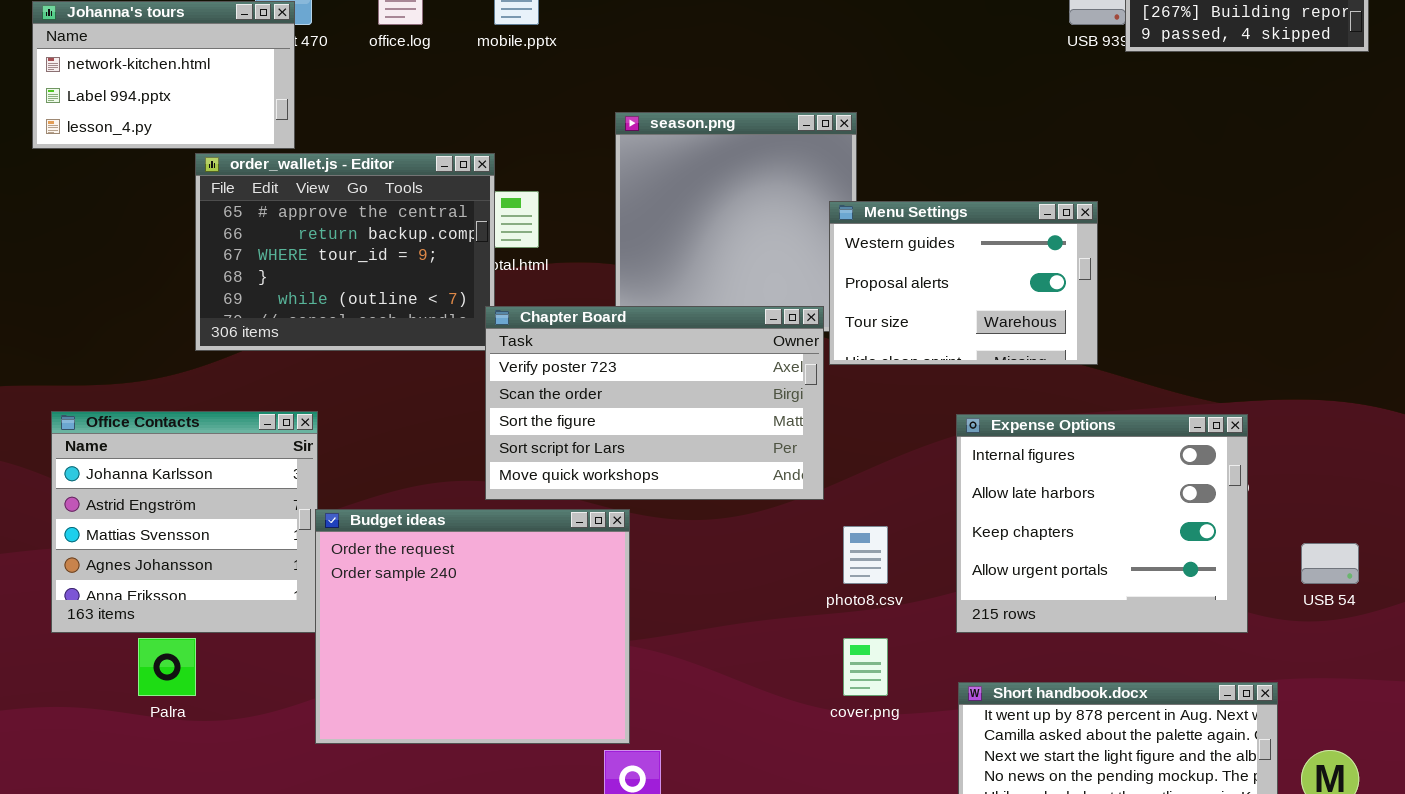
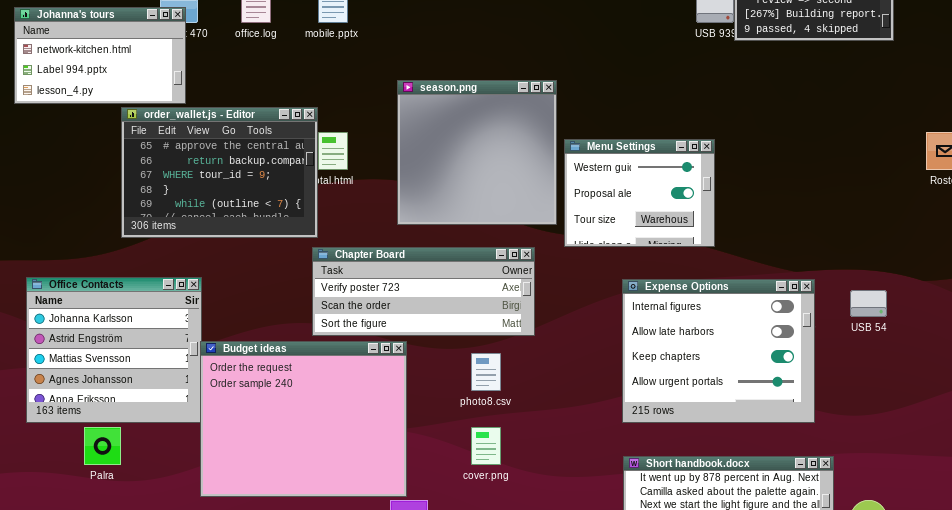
Menu Settings: [829,201,1098,365] -> [564,139,715,247], resized
Chapter Board: [485,306,824,500] -> [312,247,535,336], resized
photo8.csv: [843,526,888,584] -> [471,353,501,391], moved
USB 54: [1301,543,1359,584] -> [850,290,887,317], moved
cover.png: [843,638,888,696] -> [471,427,501,465], moved

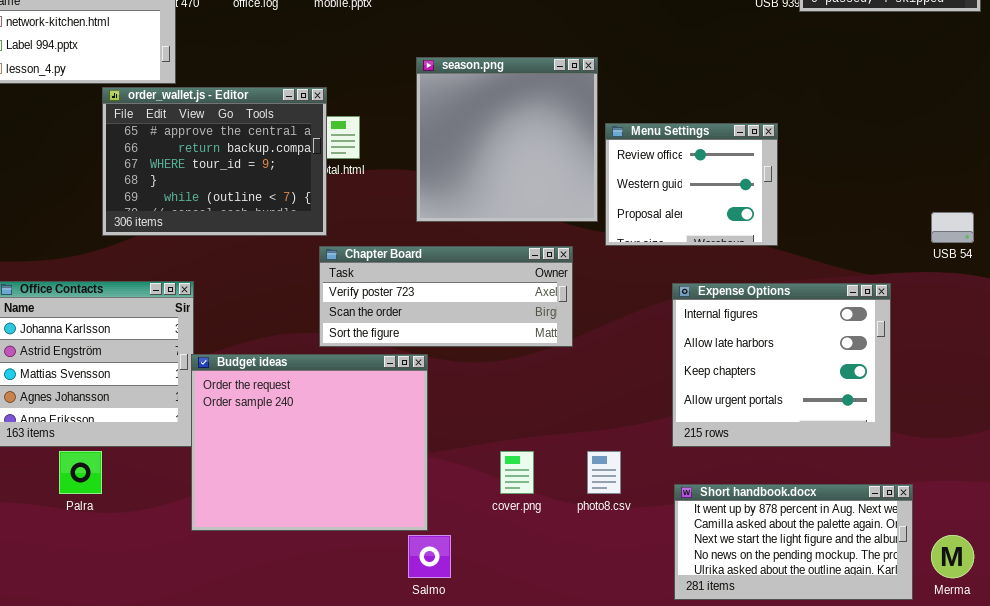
Menu Settings: [564,139,715,247] -> [605,123,778,246], scrolled up 1 row
USB 54: [850,290,887,317] -> [931,212,974,243], moved
photo8.csv: [471,353,501,391] -> [587,451,621,494], moved

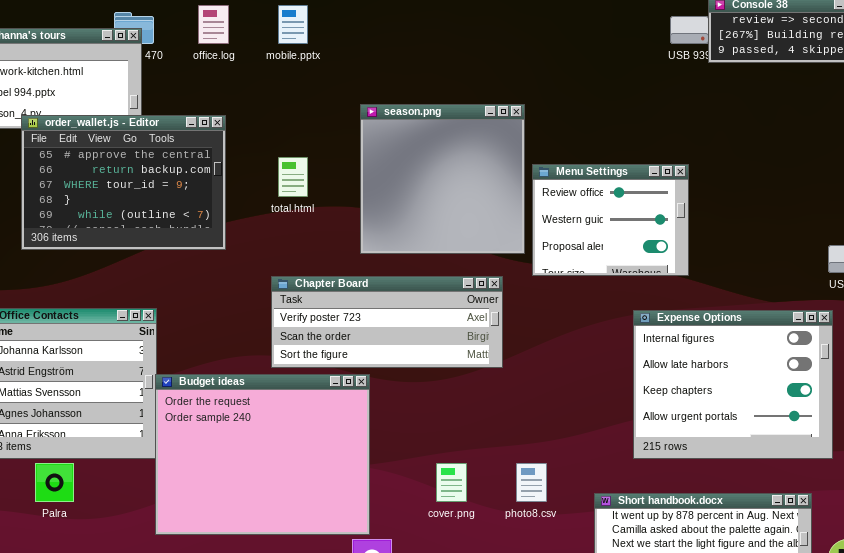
order_wallet.js - Editor: [102,87,327,236] -> [21,115,226,250], moved
Expense Options: [672,283,891,447] -> [633,310,833,459], moved

